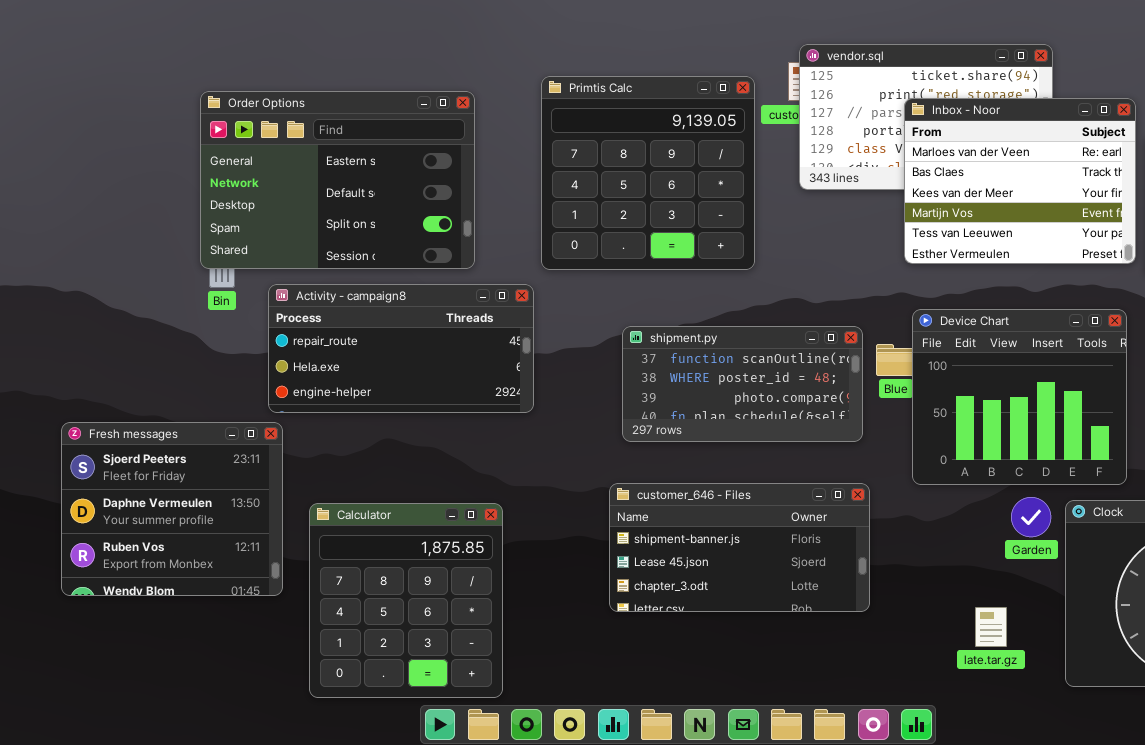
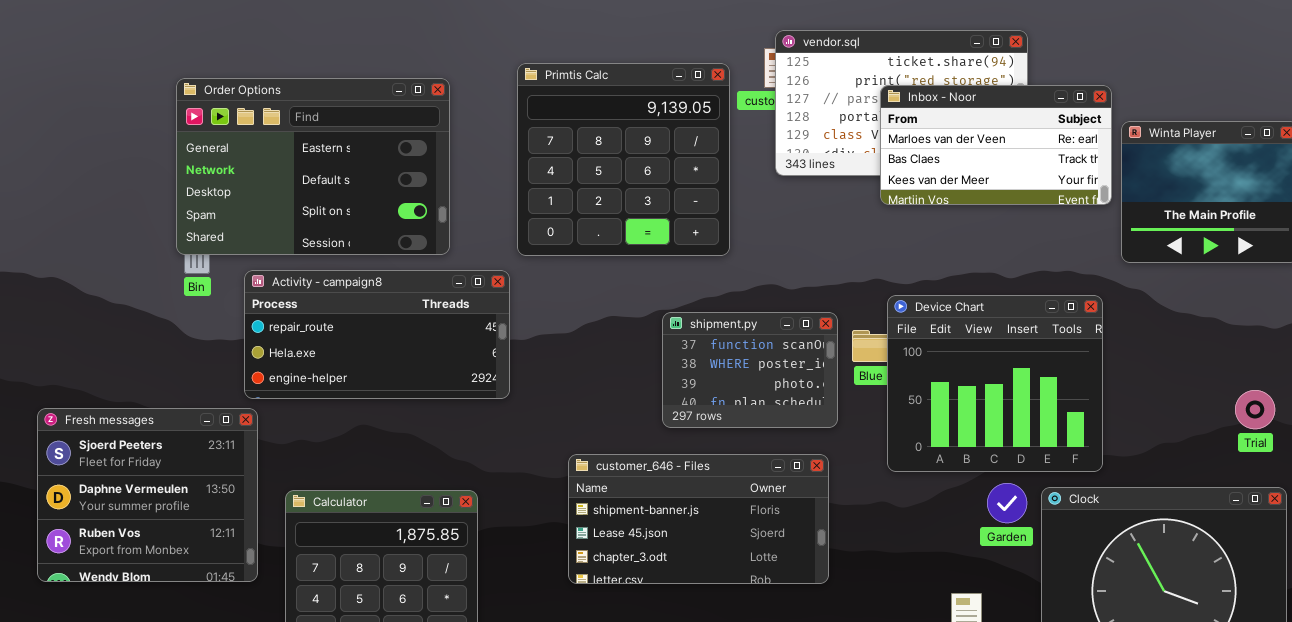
Inbox - Noor: [904,98,1136,264] -> [880,85,1112,205], resized
shipment.py: [622,326,863,442] -> [662,312,838,428], resized
customer_646 - Files: [609,483,870,612] -> [568,454,829,584], moved

